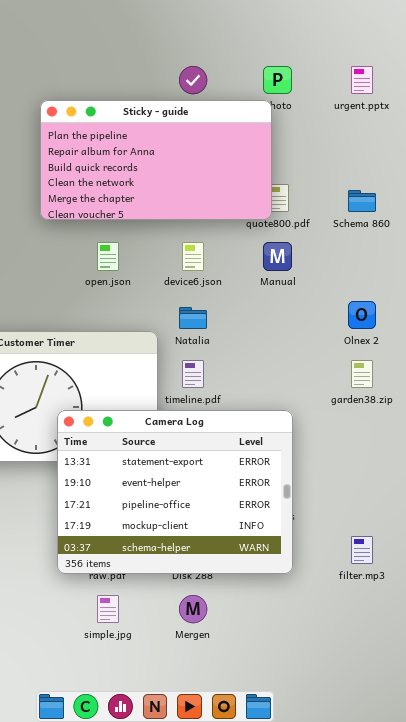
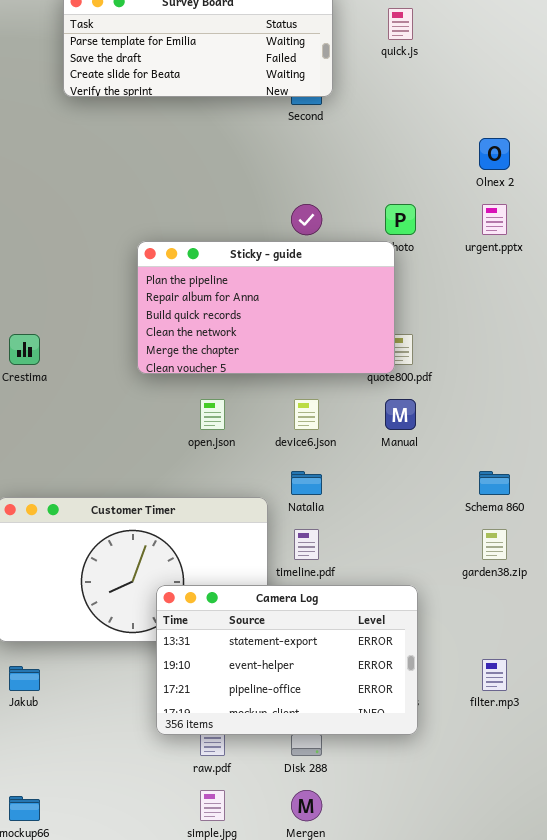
Schema 860: [348,190,376,212] -> [479,471,510,495], moved
Olnex 2: [348,301,376,329] -> [479,138,510,170], moved
Camera Log: [57,410,293,574] -> [156,585,418,735], resized
filter.mp3: [351,536,373,564] -> [482,659,507,691], moved

